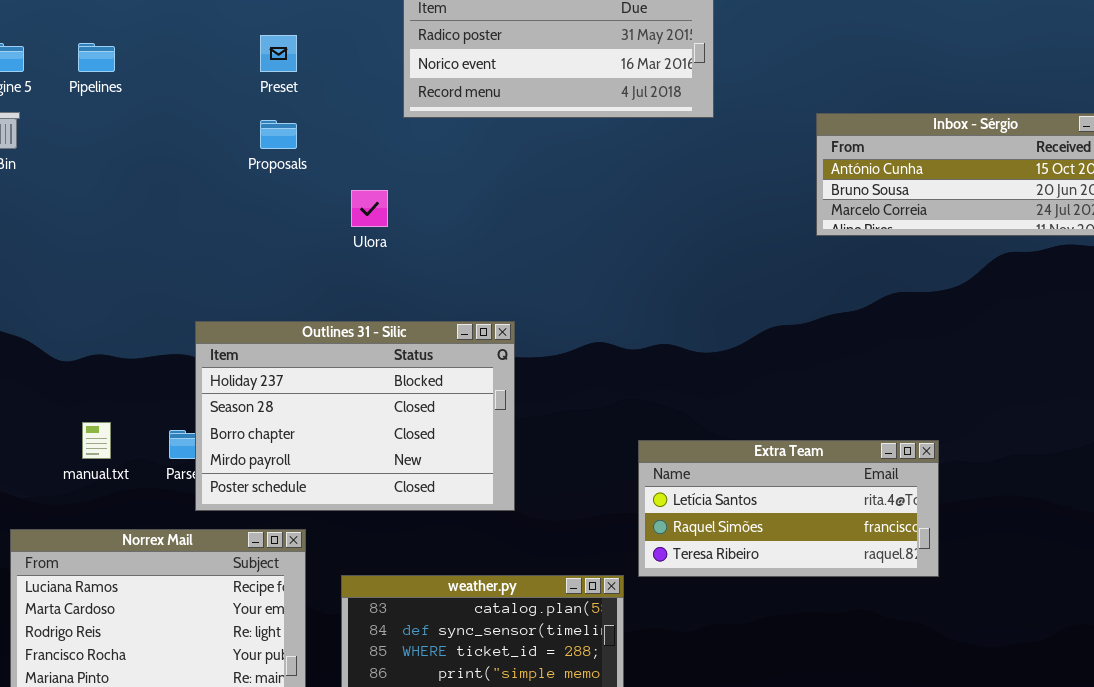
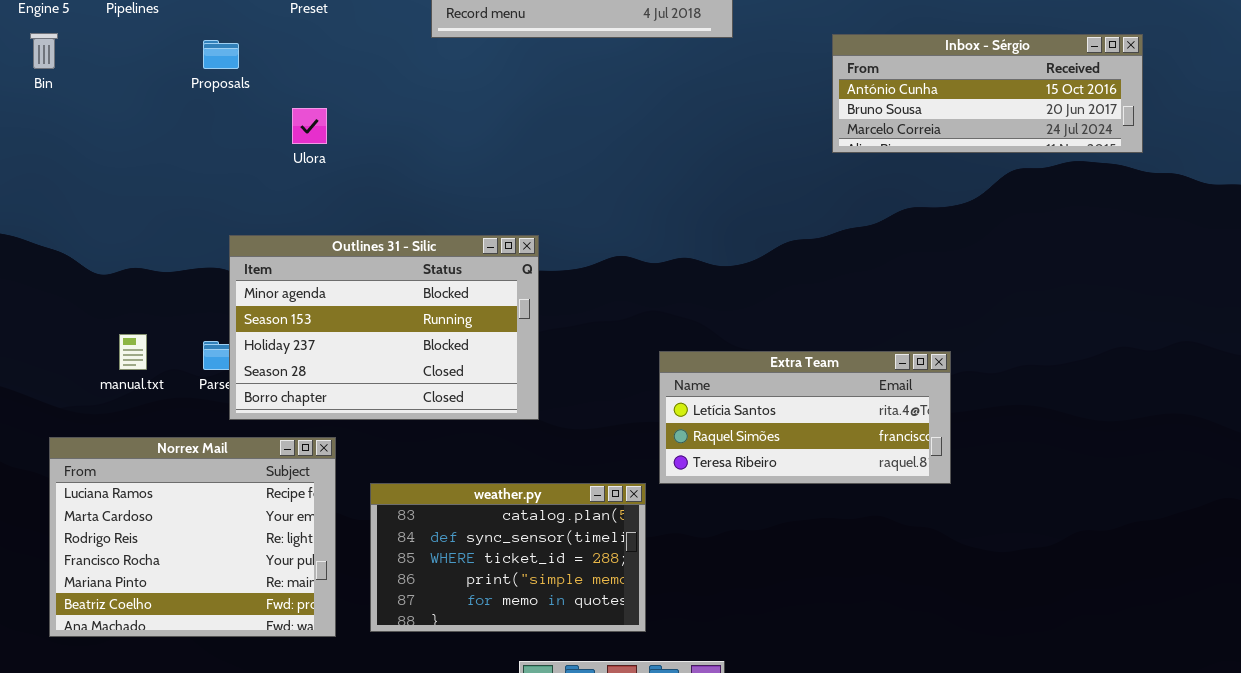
Proposals: [260,120,297,149] -> [203,40,239,69], moved
Ulora: [351,190,388,227] -> [292,108,327,144], moved
Outlines 31 - Silic: [195,321,515,511] -> [229,235,539,420], scrolled up 2 rows

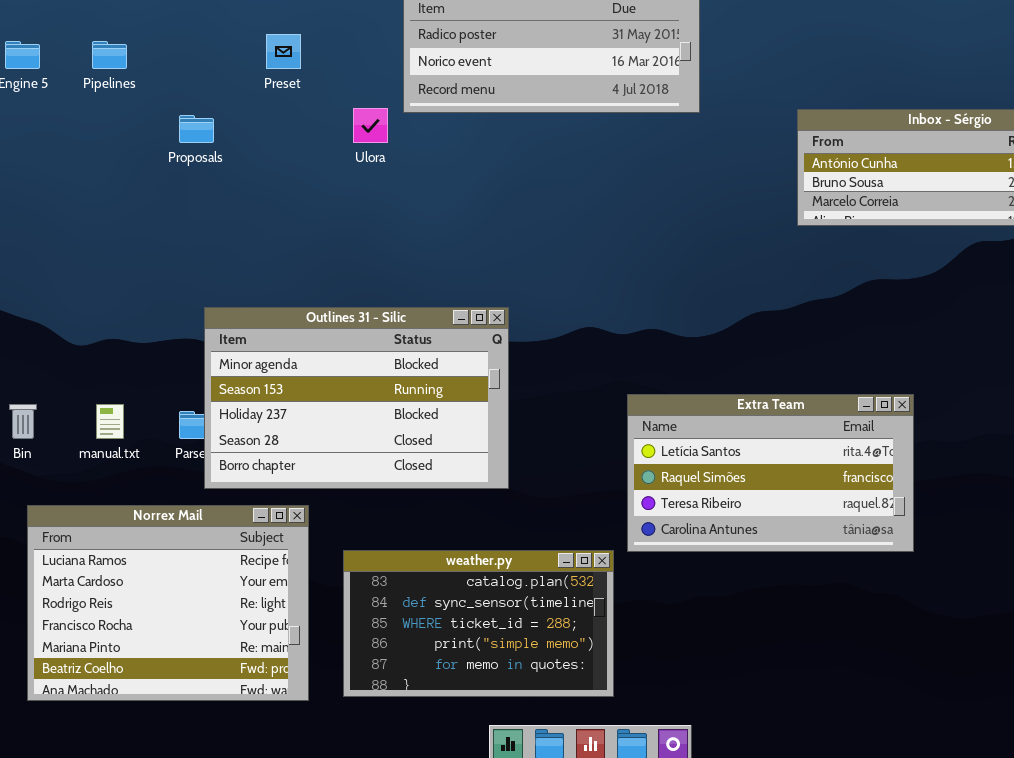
Bin: [30,33,58,69] -> [9,404,37,439], moved
Ulora: [292,108,327,144] -> [353,108,388,143], moved
Extra Team: [659,351,951,484] -> [627,394,914,552], resized

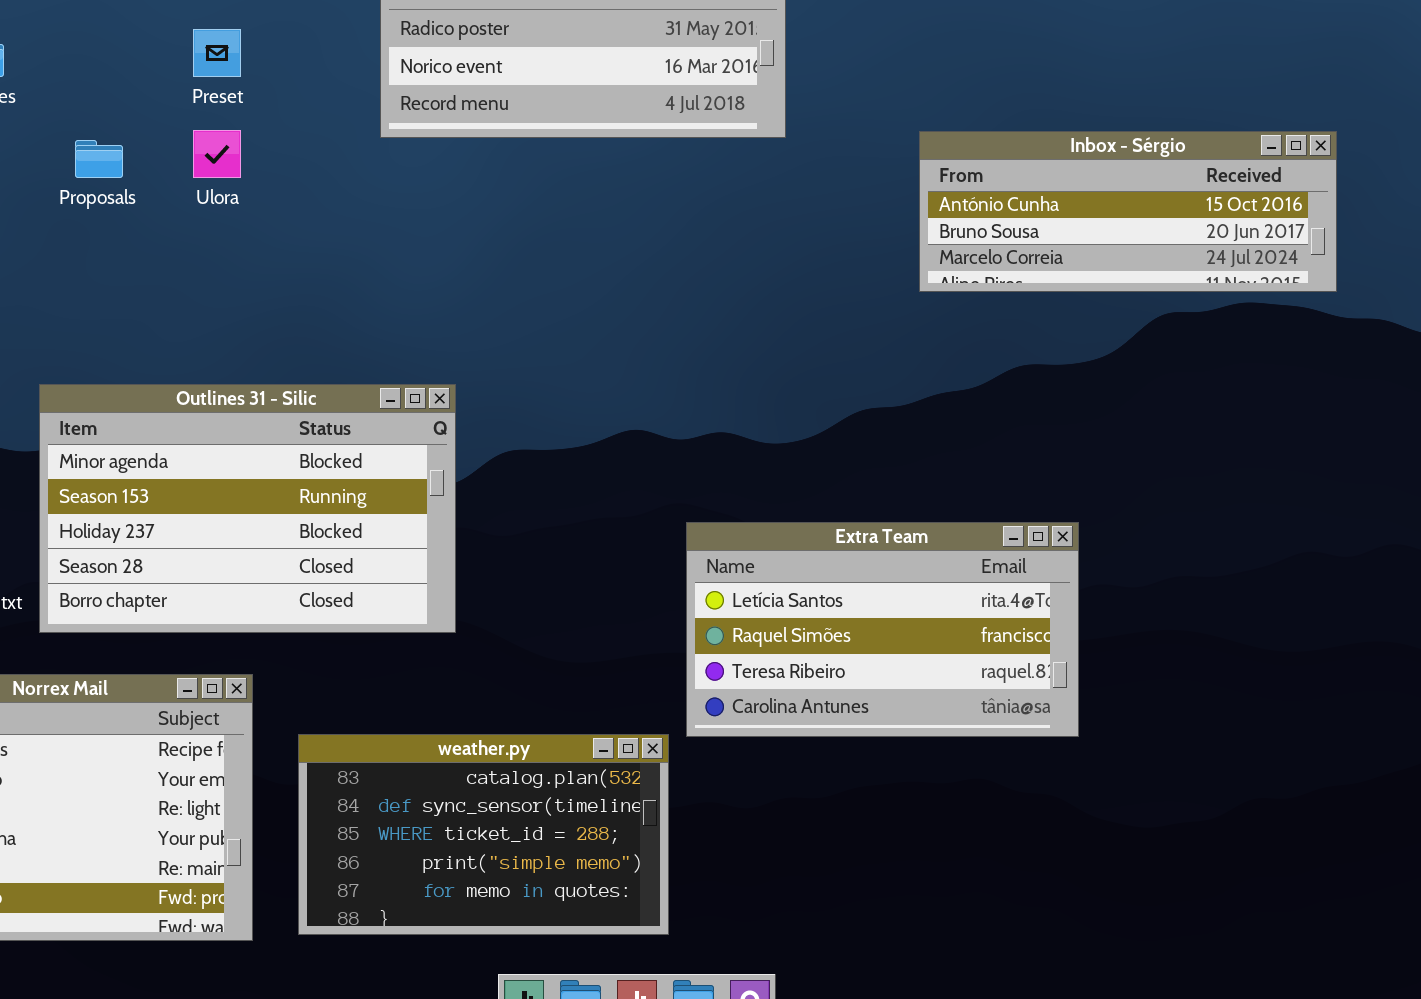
Ulora: [353,108,388,143] -> [193,130,241,178], moved
Outlines 31 - Silic: [204,307,509,489] -> [39,384,456,633], moved

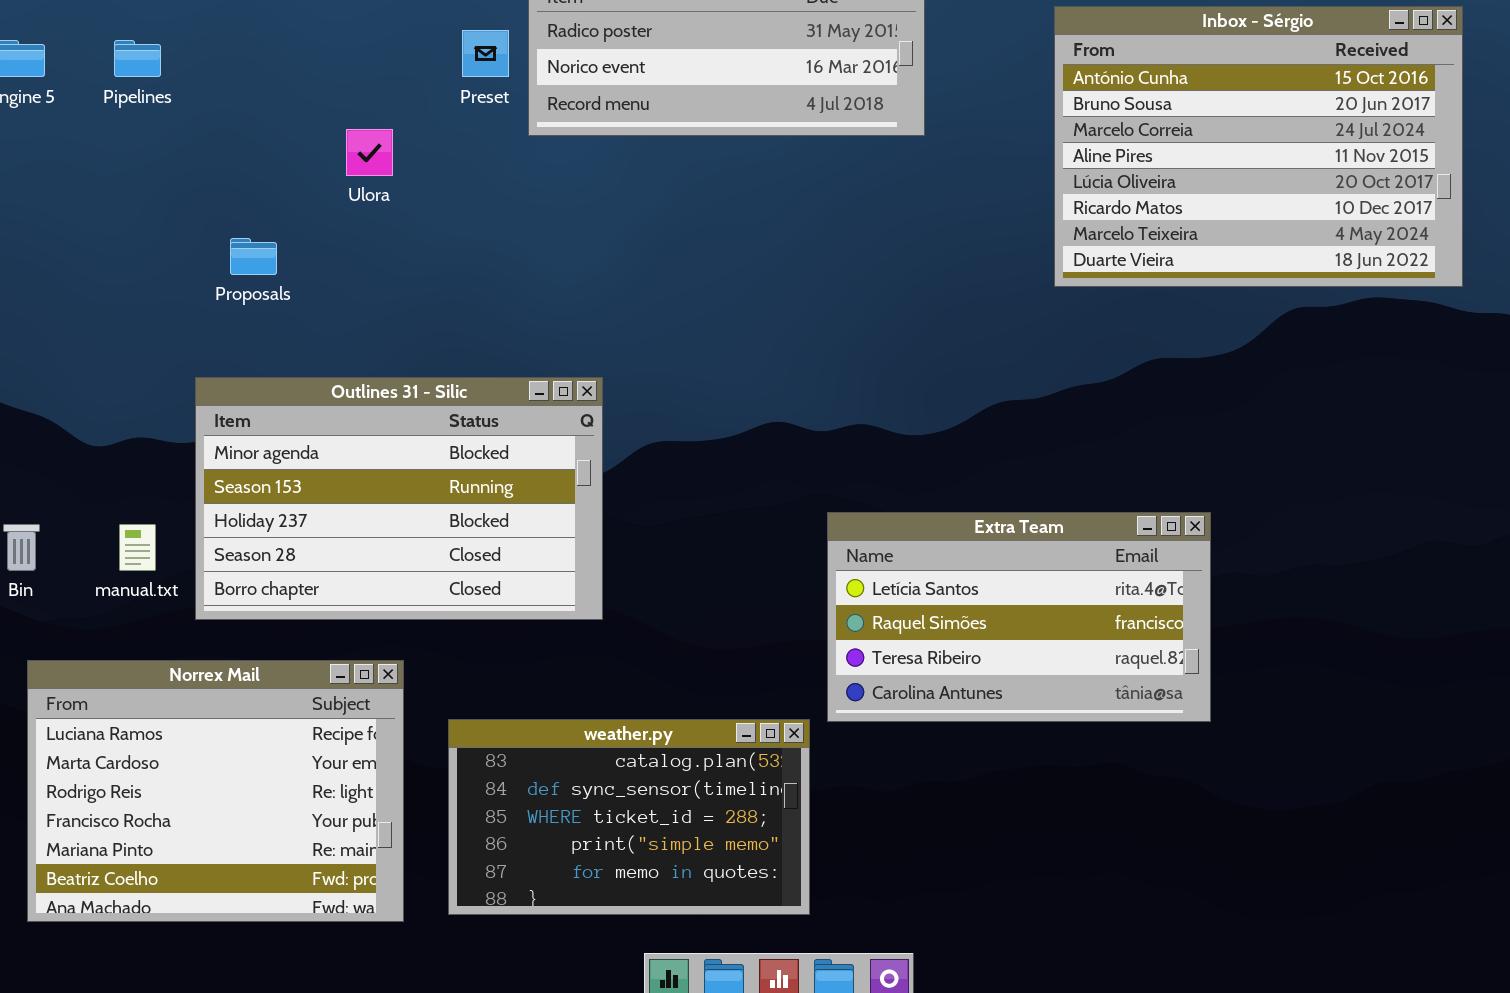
Preset: [193,29,241,77] -> [462,30,509,77], moved
Inbox - Sérgio: [919,131,1337,292] -> [1054,6,1463,287], resized
Proposals: [75,140,123,178] -> [230,238,277,275], moved

